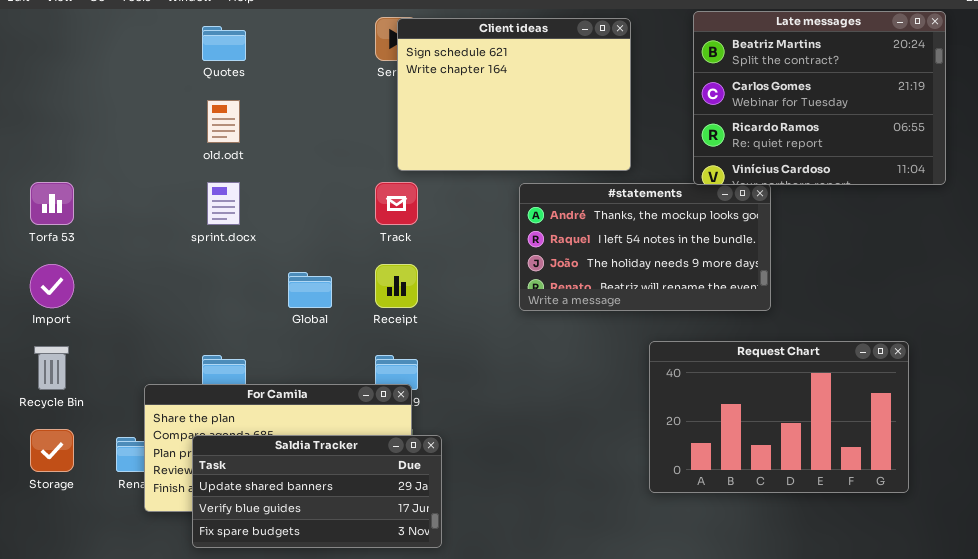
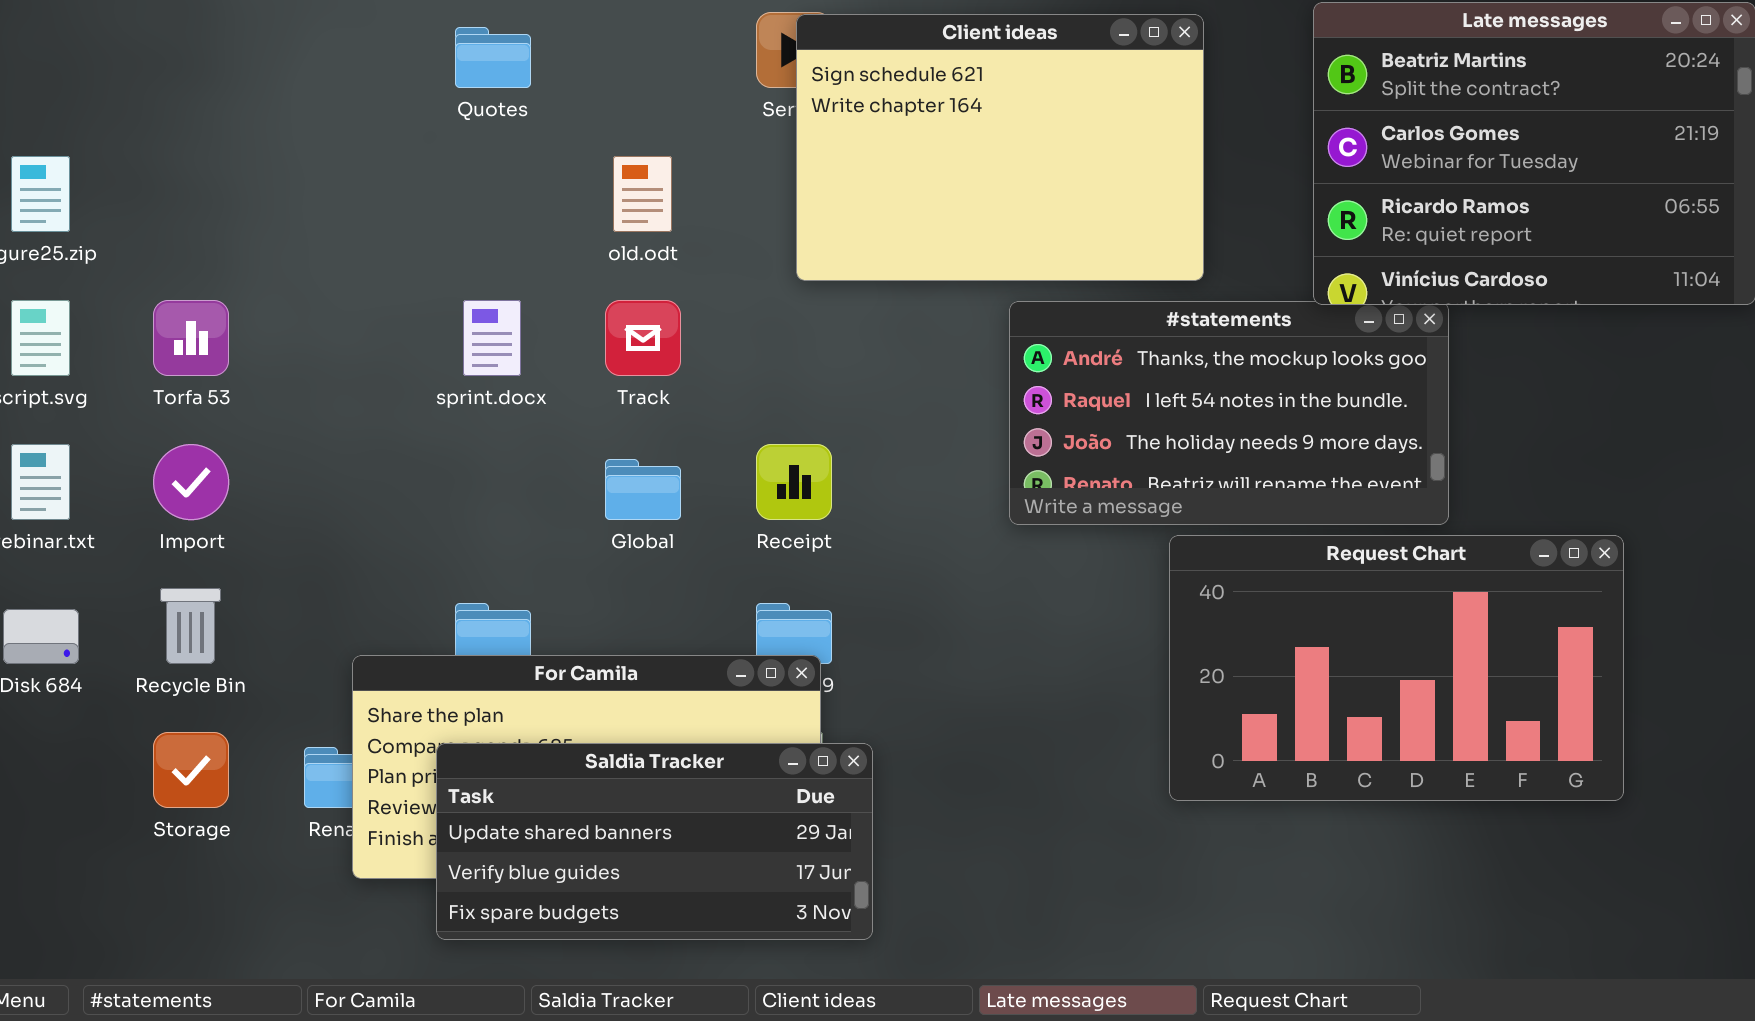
old.odt: [207,100,240,143] -> [613,156,672,232], moved
Track: [375,182,418,225] -> [605,300,681,376], moved
Request Chart: [649,341,909,493] -> [1169,535,1624,801], moved

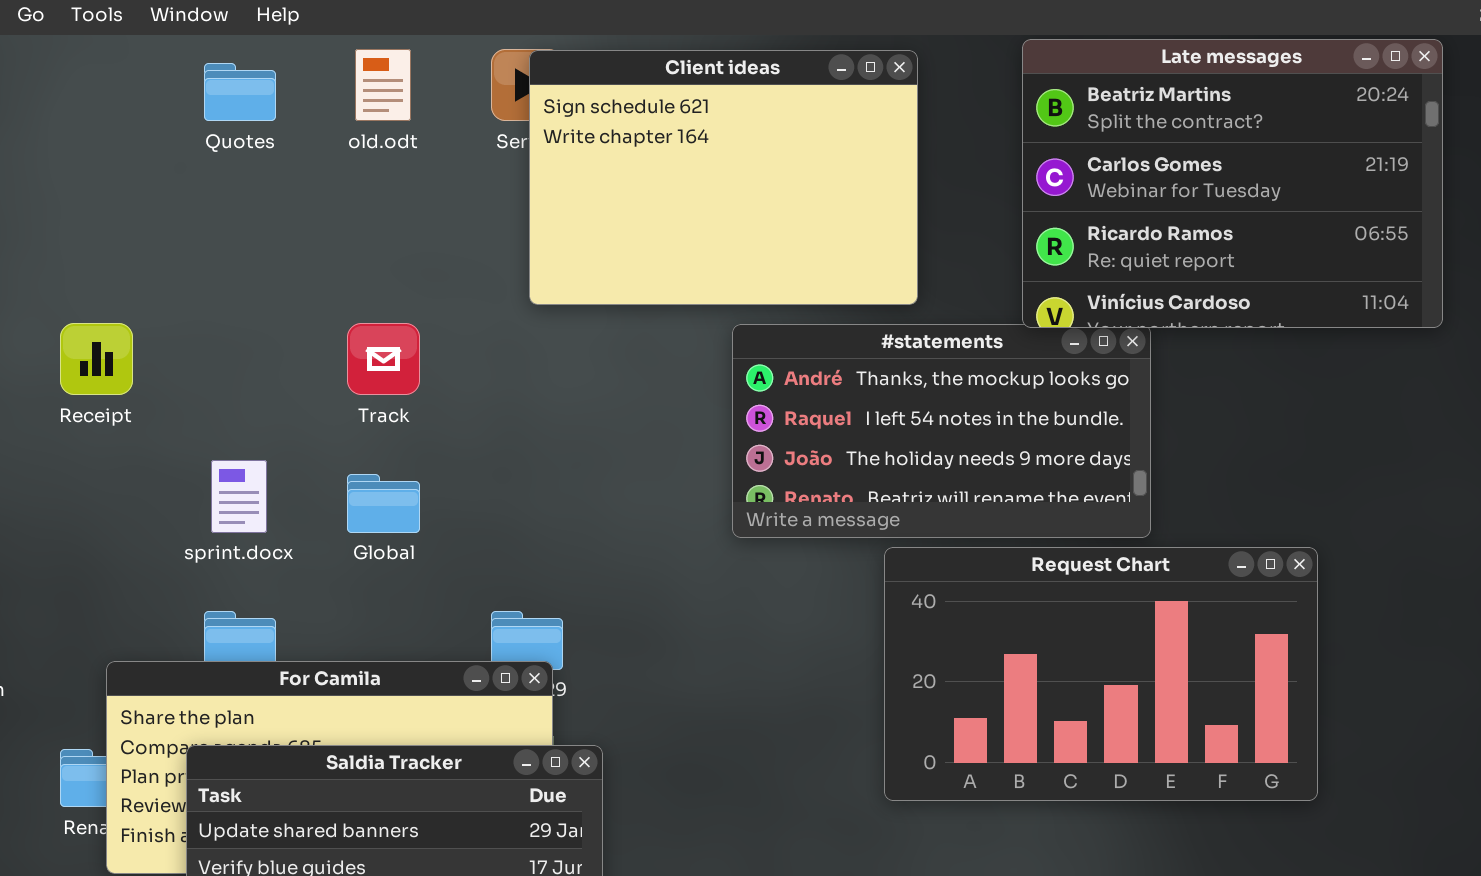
old.odt: [613,156,672,232] -> [355,49,411,121], moved
sprint.docx: [463,300,521,376] -> [211,460,267,533], moved
Receipt: [756,444,832,520] -> [60,323,133,395], moved

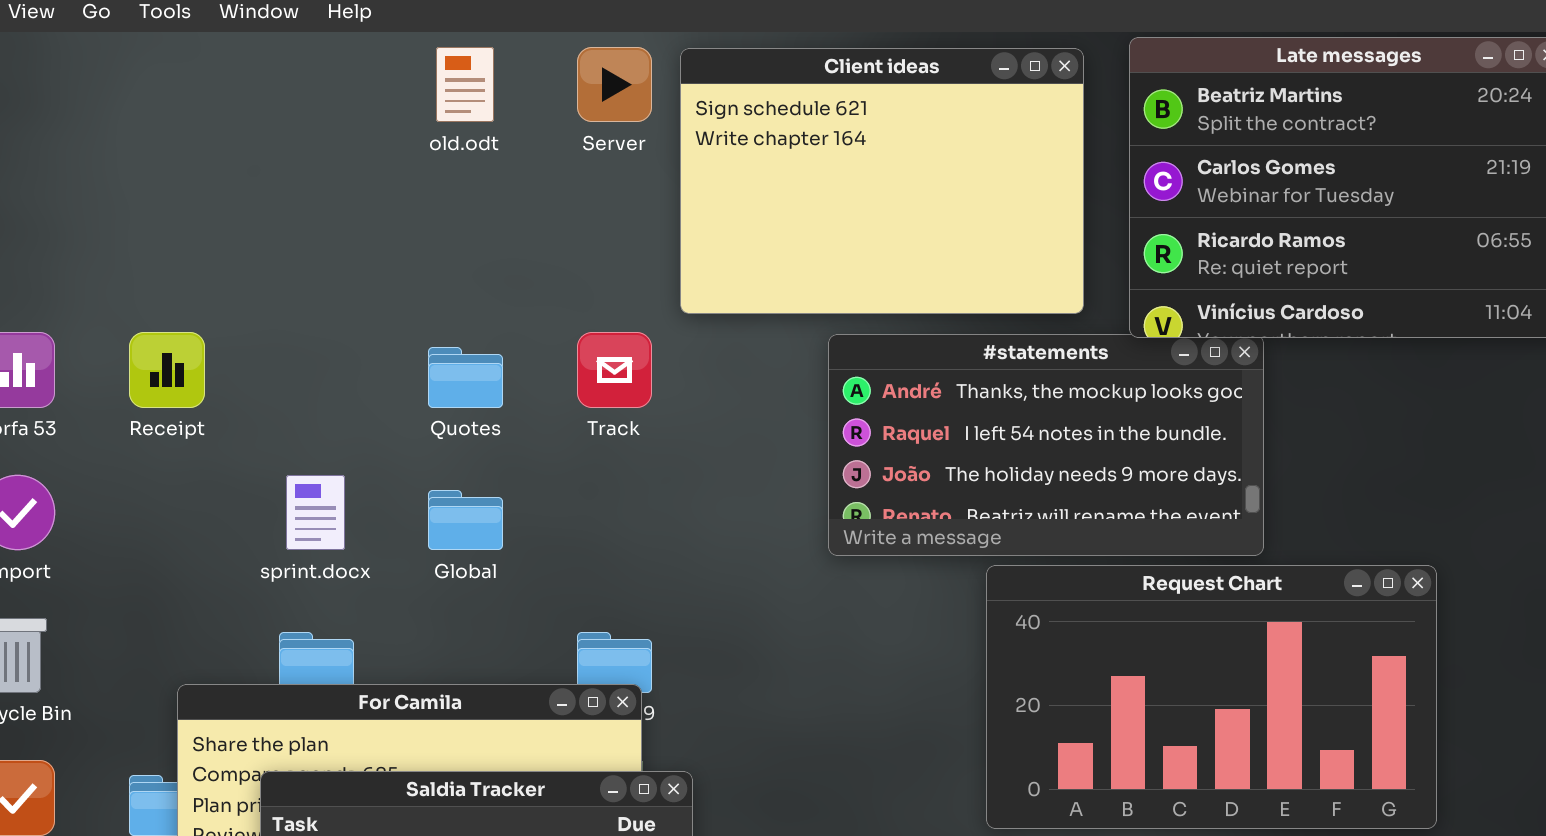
Client ideas: [529,50,918,305] -> [680,48,1084,314], moved
Quotes: [204,63,276,121] -> [428,347,503,408], moved
Track: [347,323,420,395] -> [577,332,652,408], moved

